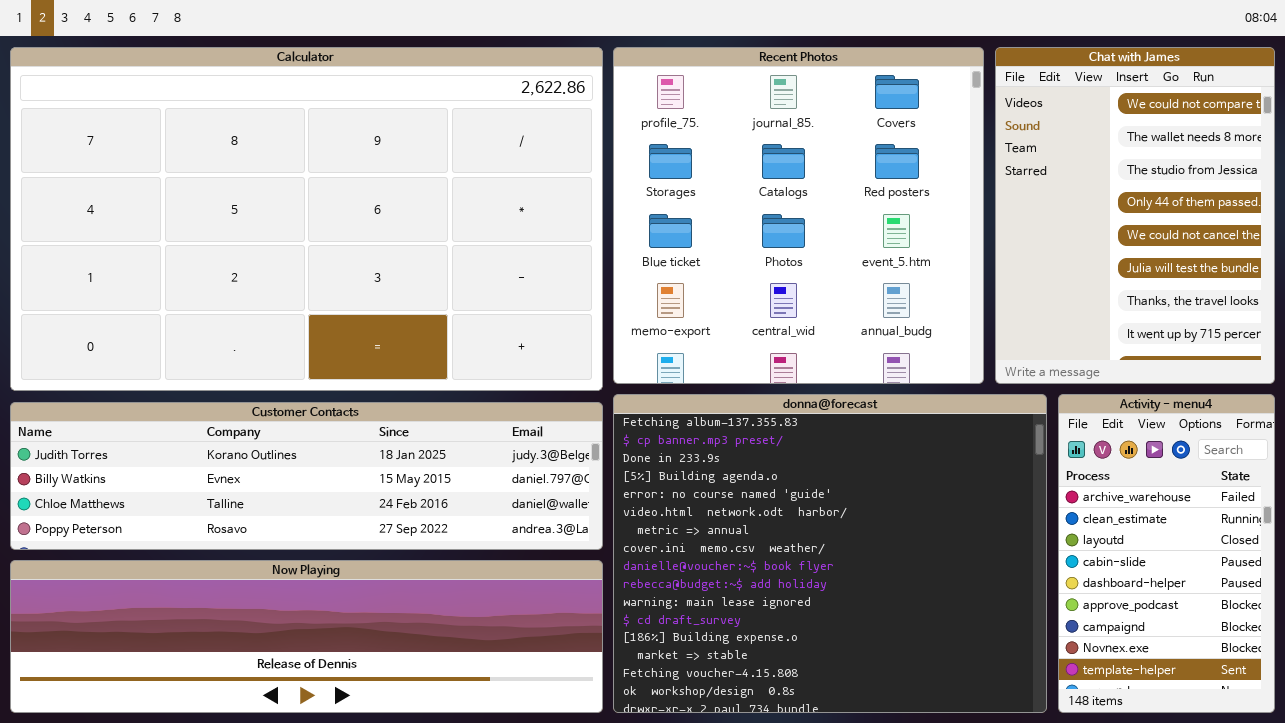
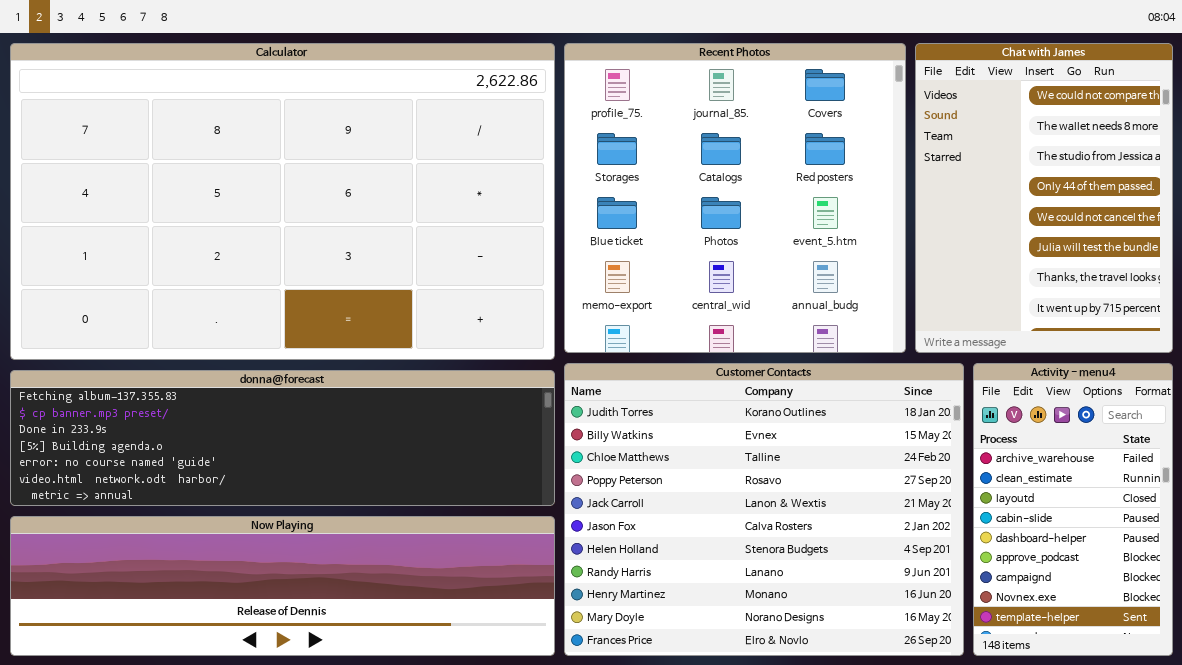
donna@forecast: [613,394,1047,713] -> [10,370,555,506], moved, resized
Customer Contacts: [10,402,603,550] -> [564,363,964,656], moved, resized

